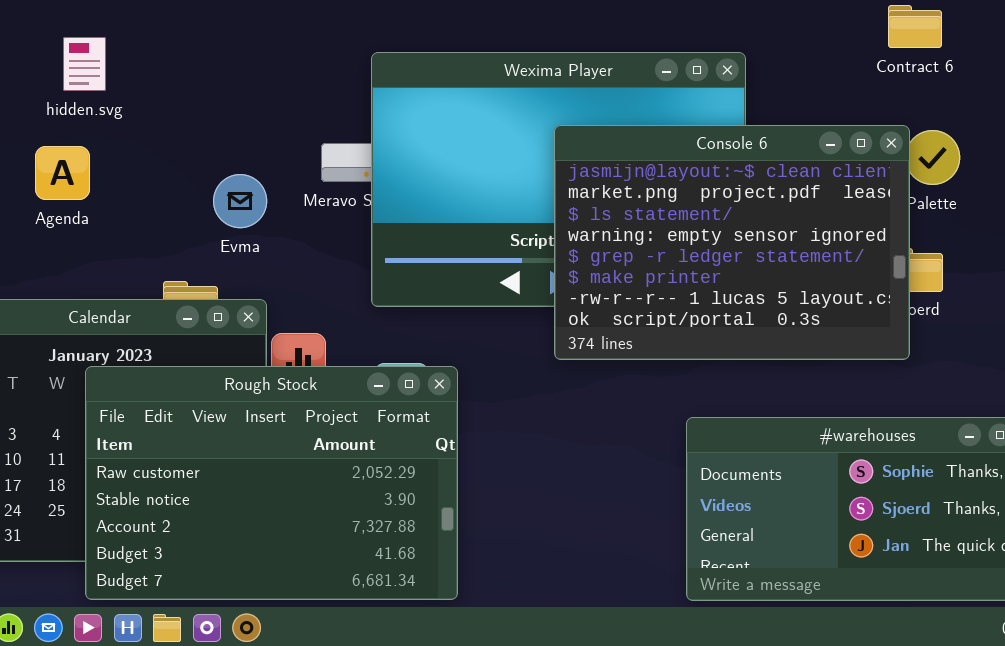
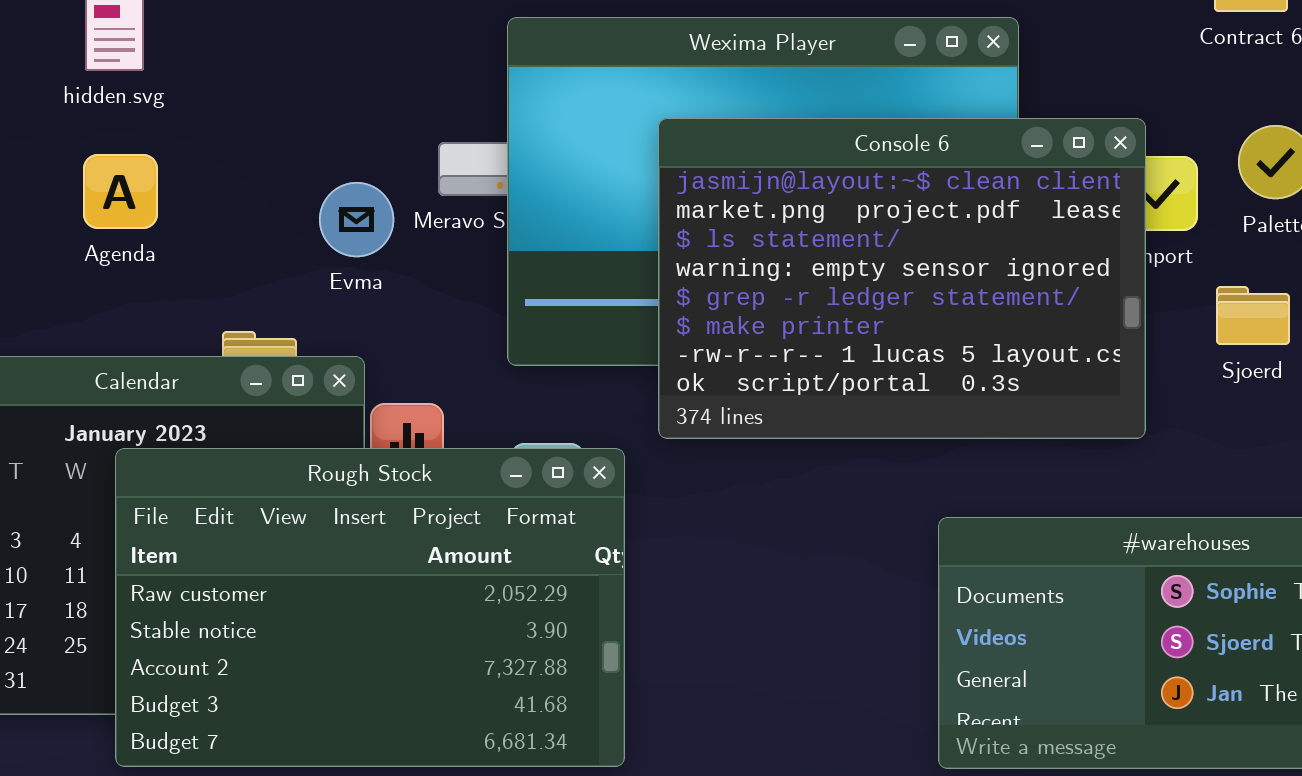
Console 6: [554,125,910,360] -> [658,118,1146,439], moved
Agenda: [35,146,90,200] -> [83,154,158,229], moved
Evma: [213,174,267,228] -> [319,182,394,257], moved

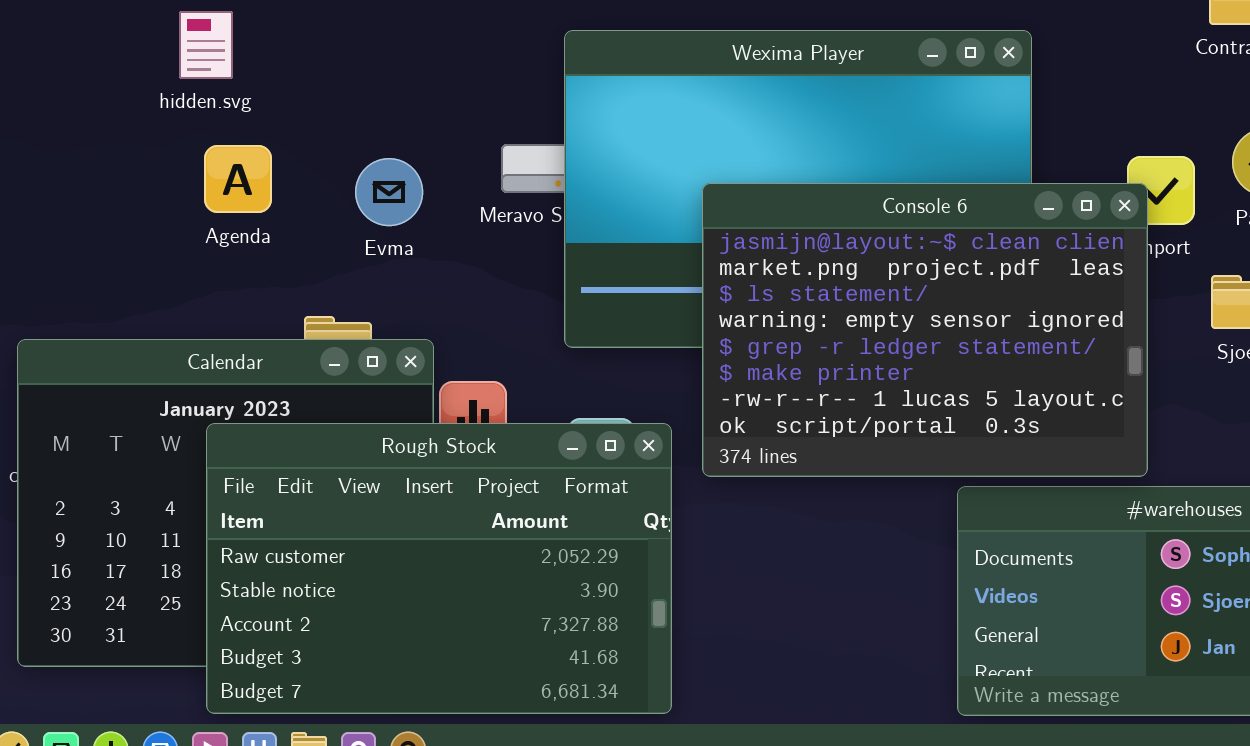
Console 6: [658,118,1146,439] -> [702,183,1148,477], moved
Agenda: [83,154,158,229] -> [204,145,272,213], moved
Evma: [319,182,394,257] -> [355,158,423,226], moved

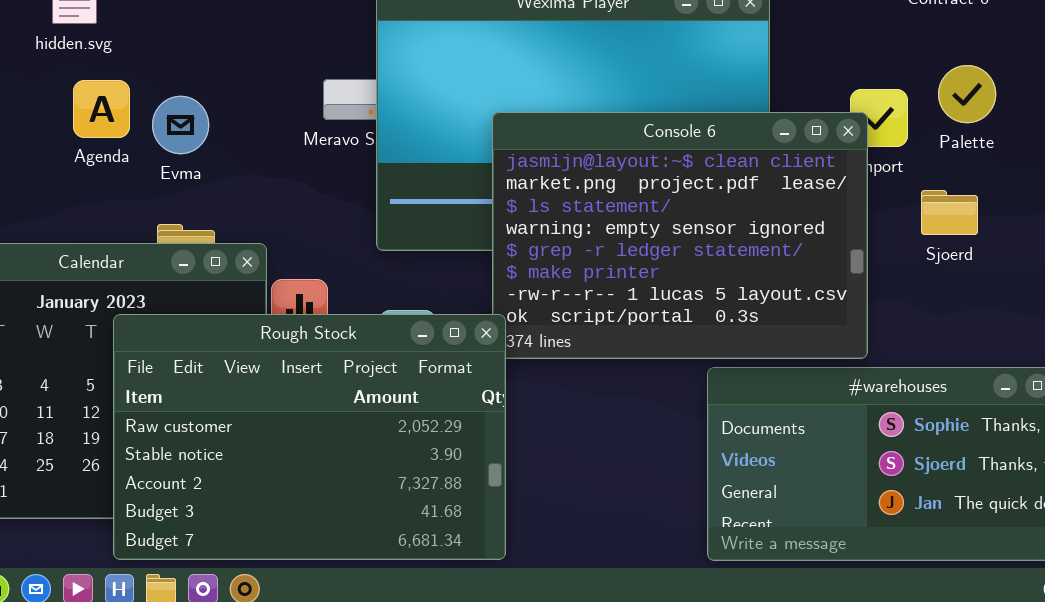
Evma: [355,158,423,226] -> [152,96,209,154], moved
Rough Stock: [206,423,672,714] -> [113,314,506,560], moved

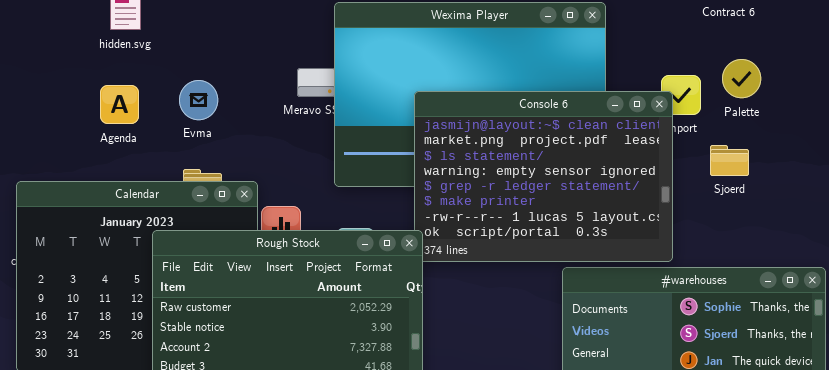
Agenda: [73,80,130,138] -> [100,85,139,124], moved

